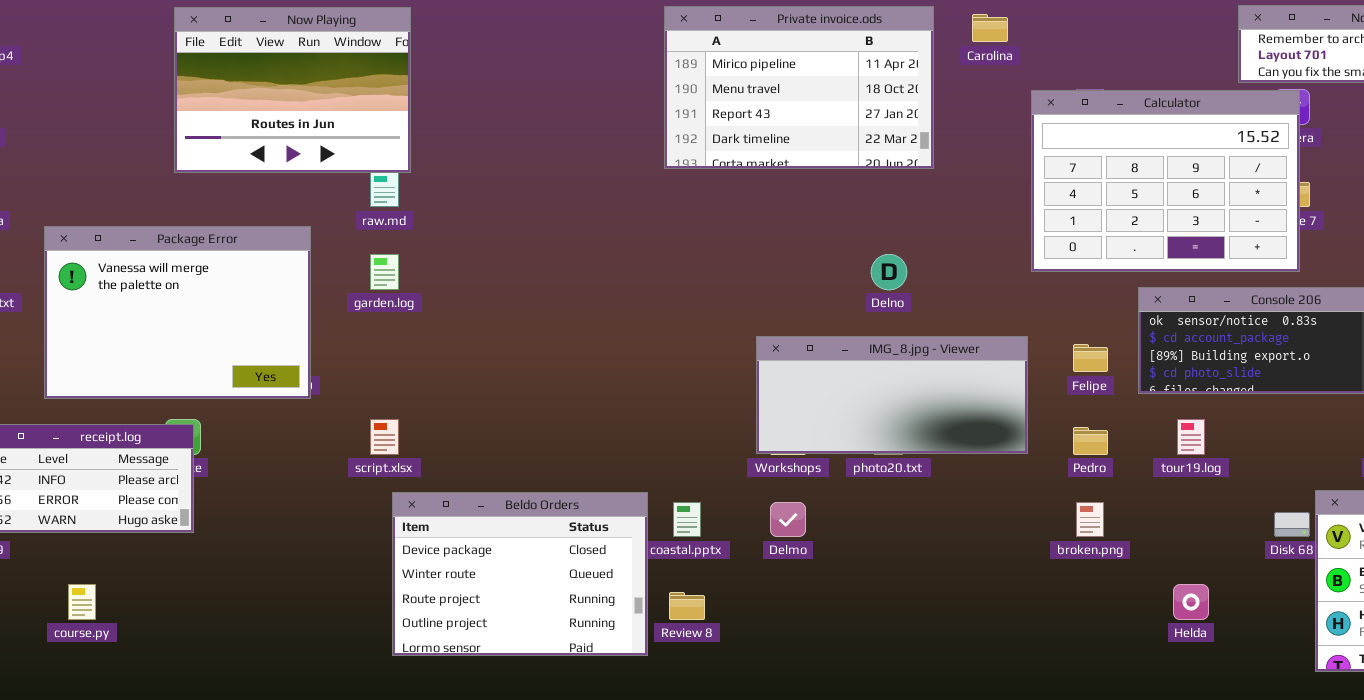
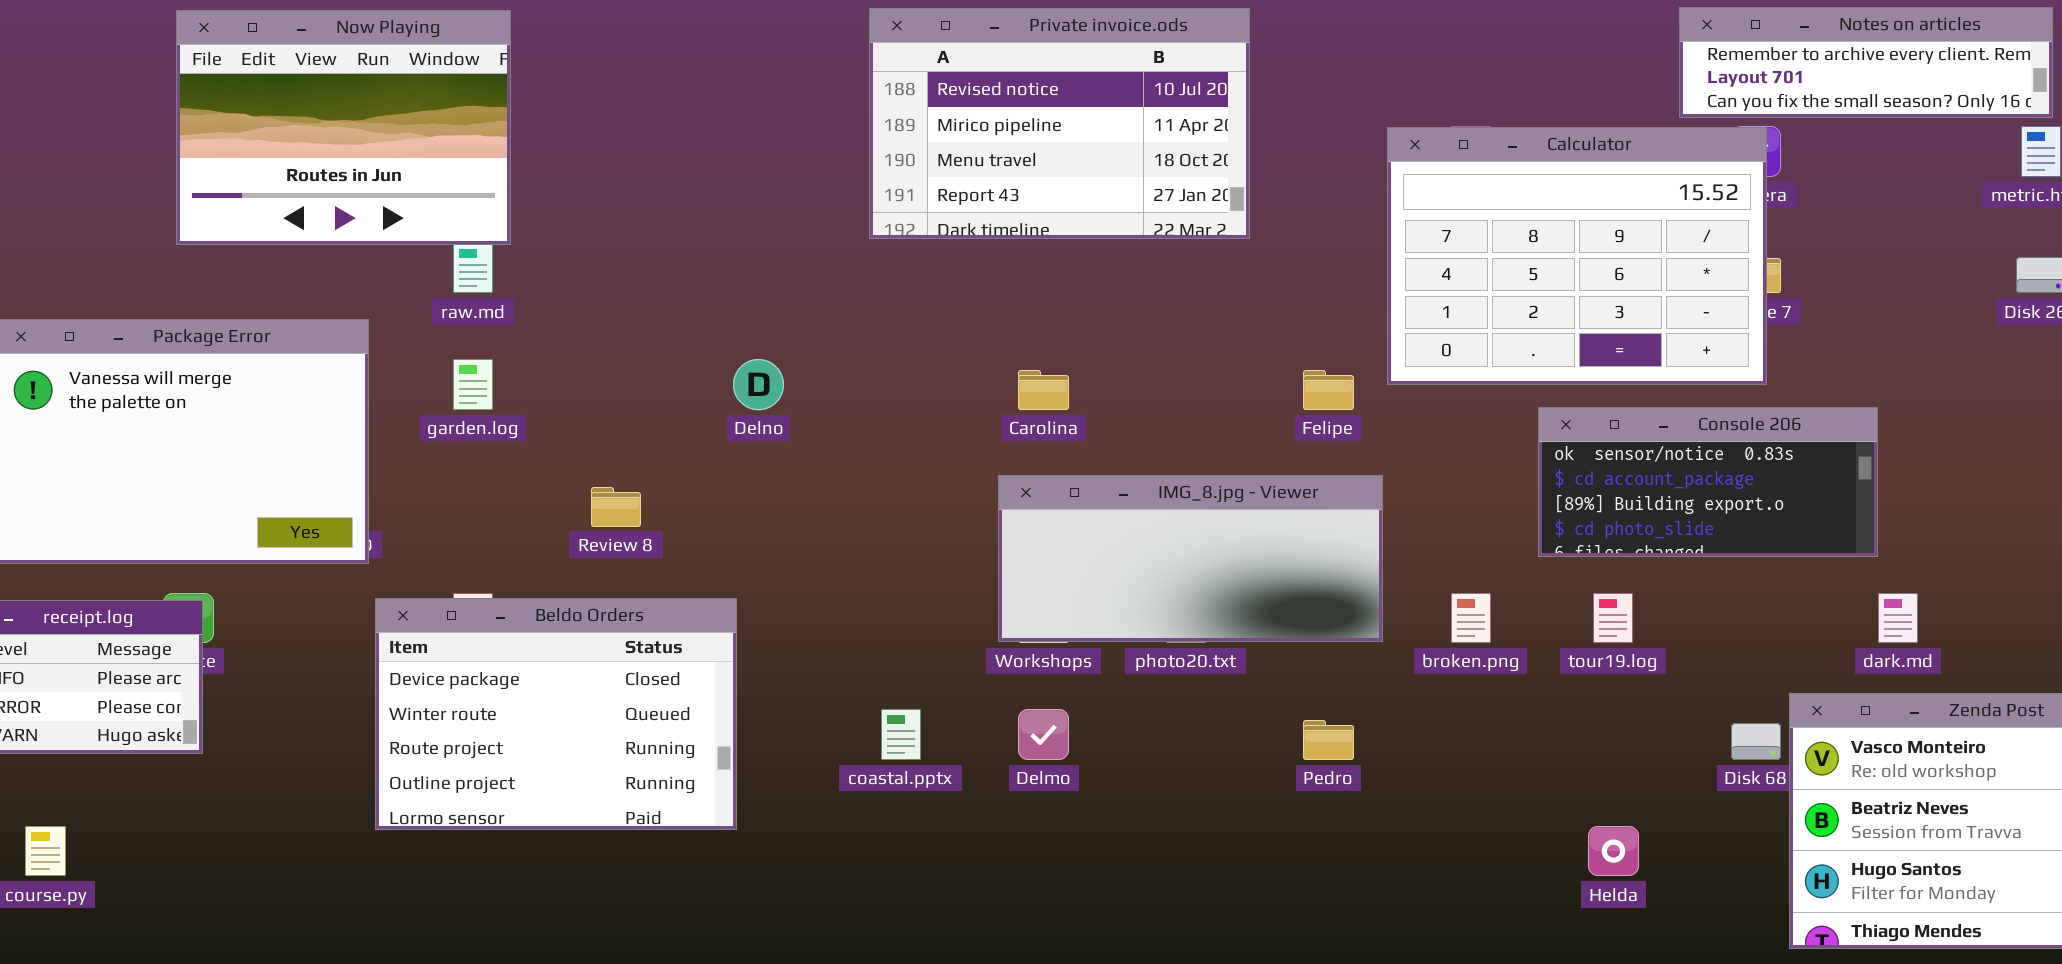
Private invoice.ods: [664,6,934,169] -> [869,8,1250,239], scrolled up 1 row
Carolina: [972,14,1008,42] -> [1018,370,1069,410], moved
Delno: [871,254,907,290] -> [733,359,784,410], moved
Felipe: [1073,344,1108,372] -> [1303,370,1354,410], moved
Pedro: [1073,427,1108,455] -> [1303,720,1354,760], moved
Beldo Orders: [392,492,648,656] -> [375,598,737,830], moved
broken.png: [1076,502,1104,537] -> [1451,593,1491,643], moved
Review 8: [669,592,705,620] -> [591,487,641,527], moved

